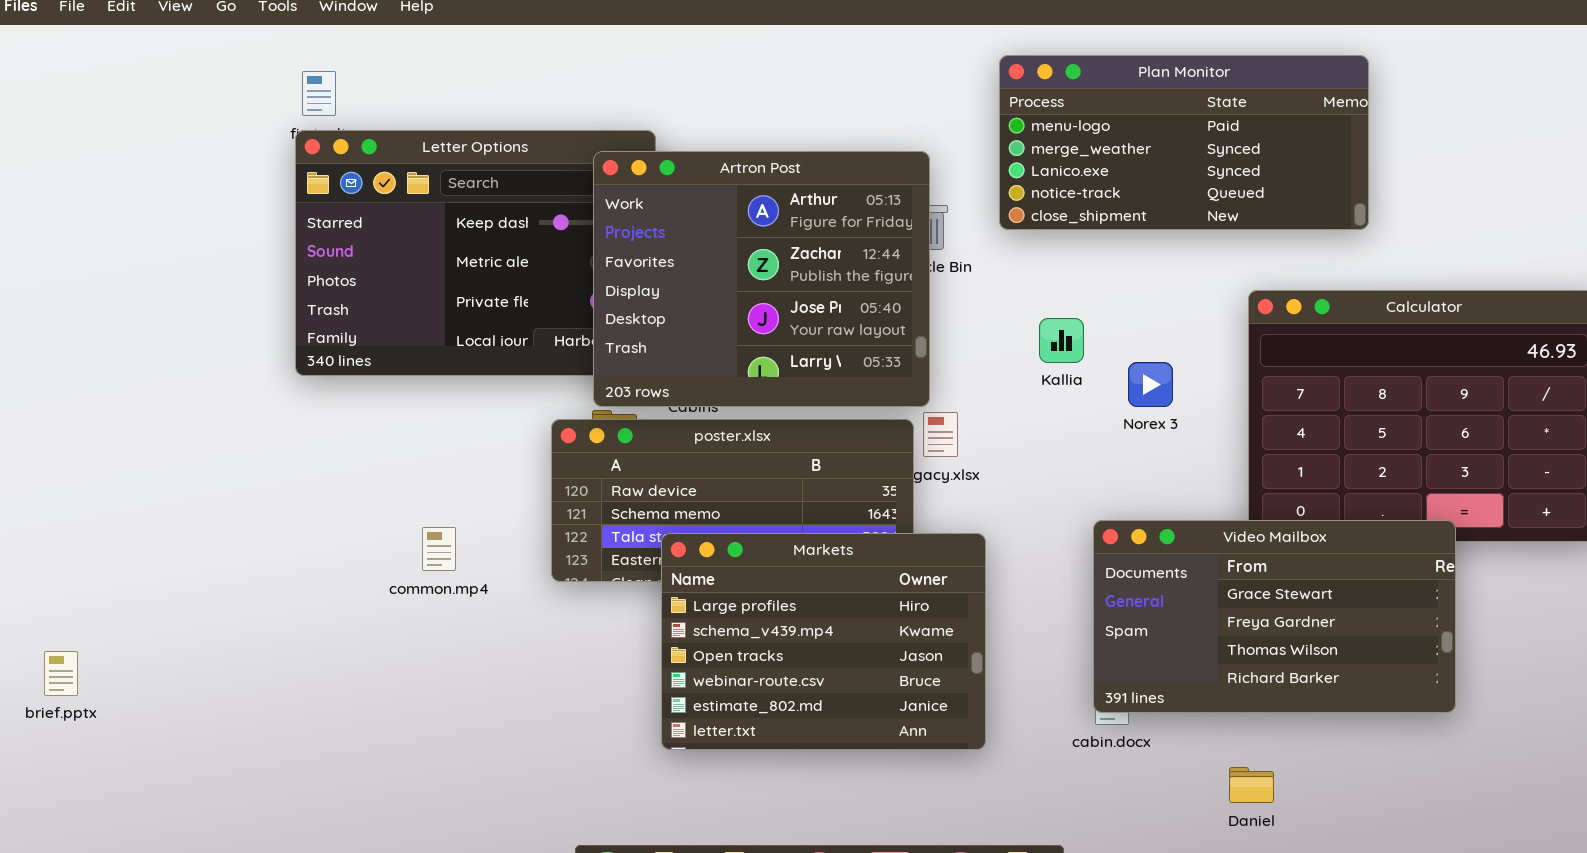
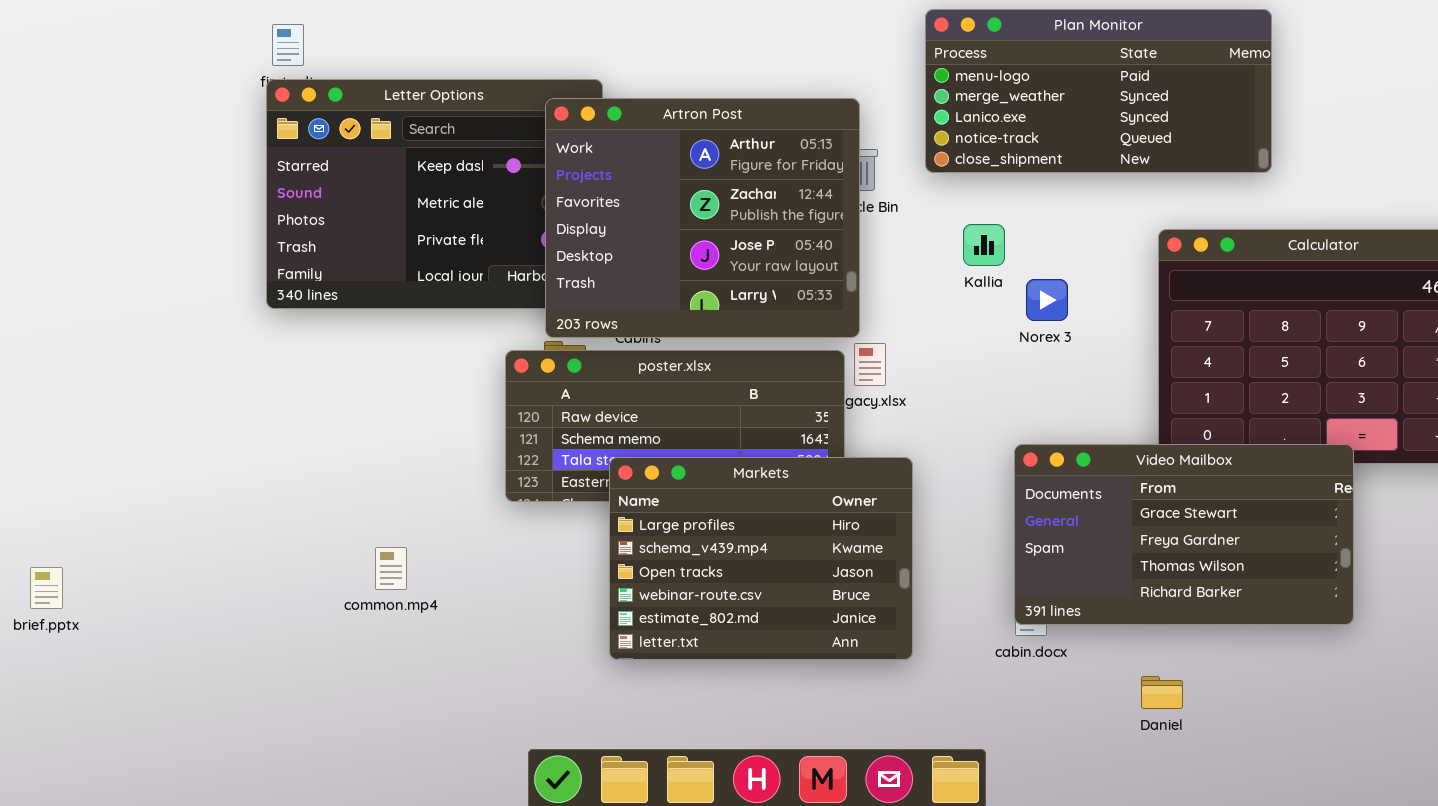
Kallia: [1039,318,1084,363] -> [963,224,1005,266], moved
Norex 3: [1128,362,1173,407] -> [1026,279,1068,321], moved
common.mp4: [422,527,456,571] -> [375,547,407,590], moved

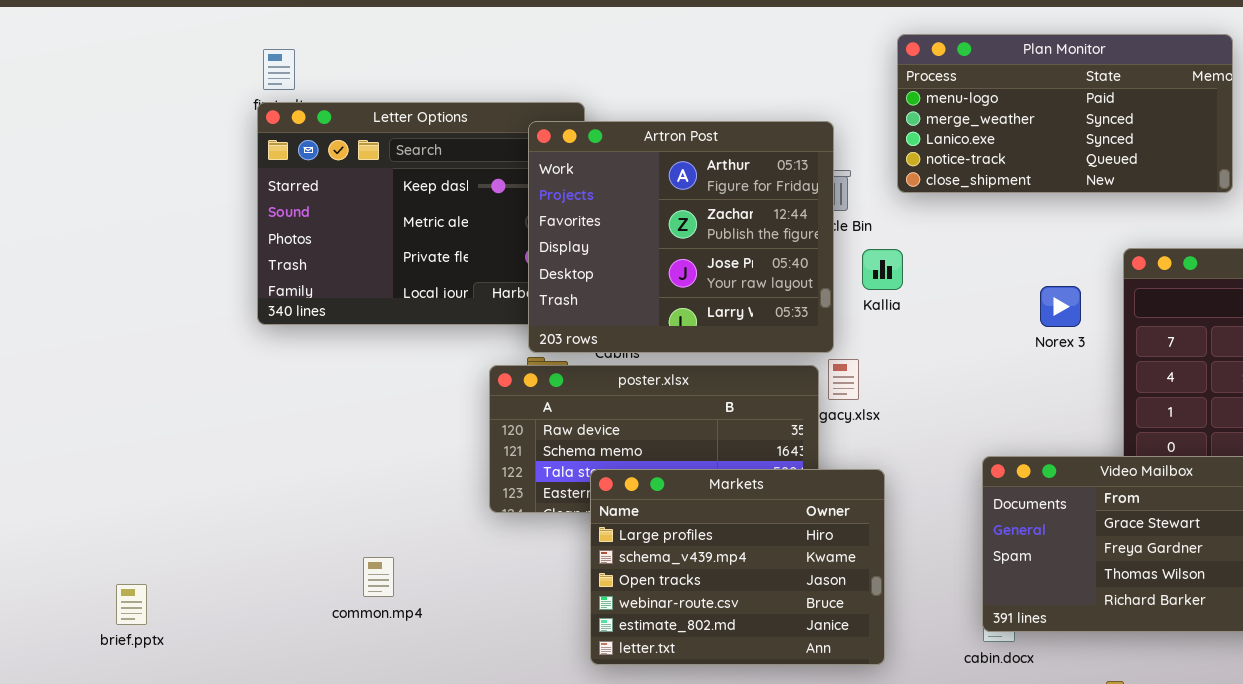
Kallia: [963,224,1005,266] -> [862,249,903,290], moved
Norex 3: [1026,279,1068,321] -> [1040,286,1081,327], moved
brief.pptx: [30,567,63,609] -> [116,584,147,625], moved

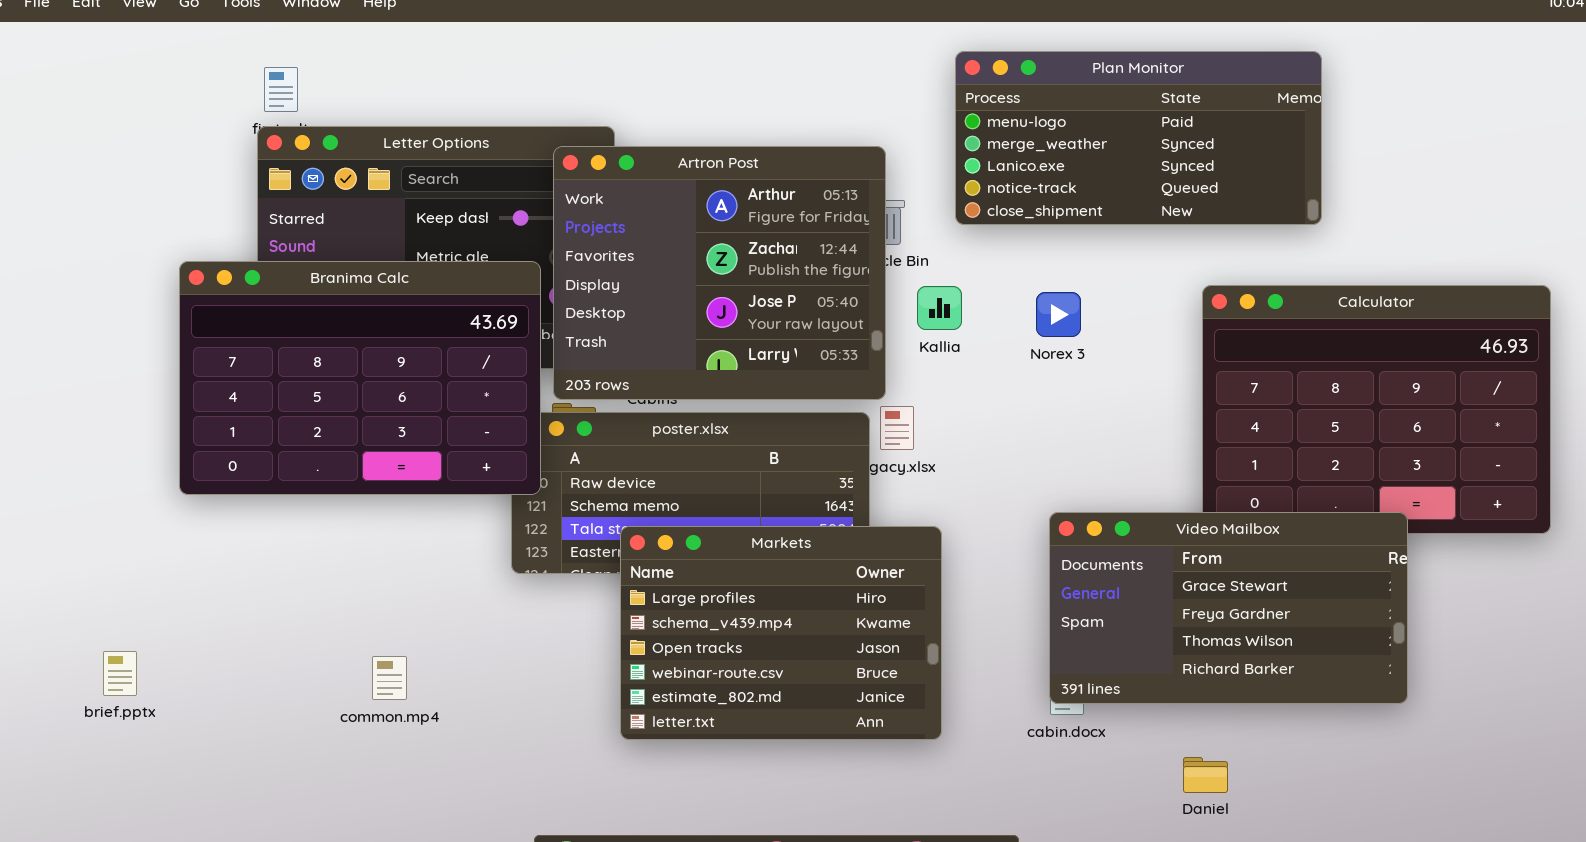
Branima Calc: none -> [179,261,541,495], opened
Norex 3: [1040,286,1081,327] -> [1036,292,1081,337], moved
common.mp4: [363,557,394,597] -> [372,656,407,700], moved

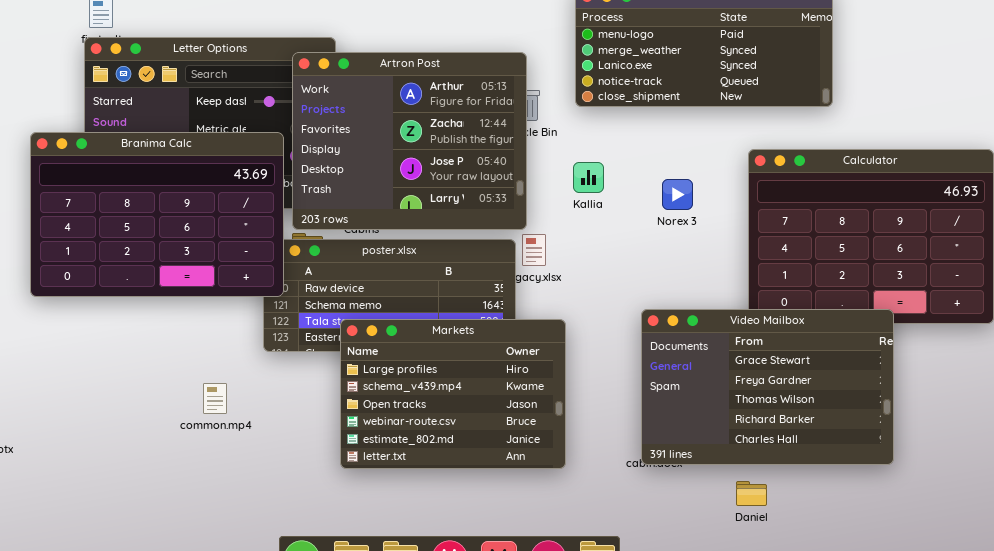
Kallia: [917,286,962,330] -> [573,162,604,193], moved
Norex 3: [1036,292,1081,337] -> [662,179,693,210], moved
Video Mailbox: [1049,512,1408,704] -> [641,309,894,465], resized
common.mp4: [372,656,407,700] -> [203,383,227,414], moved

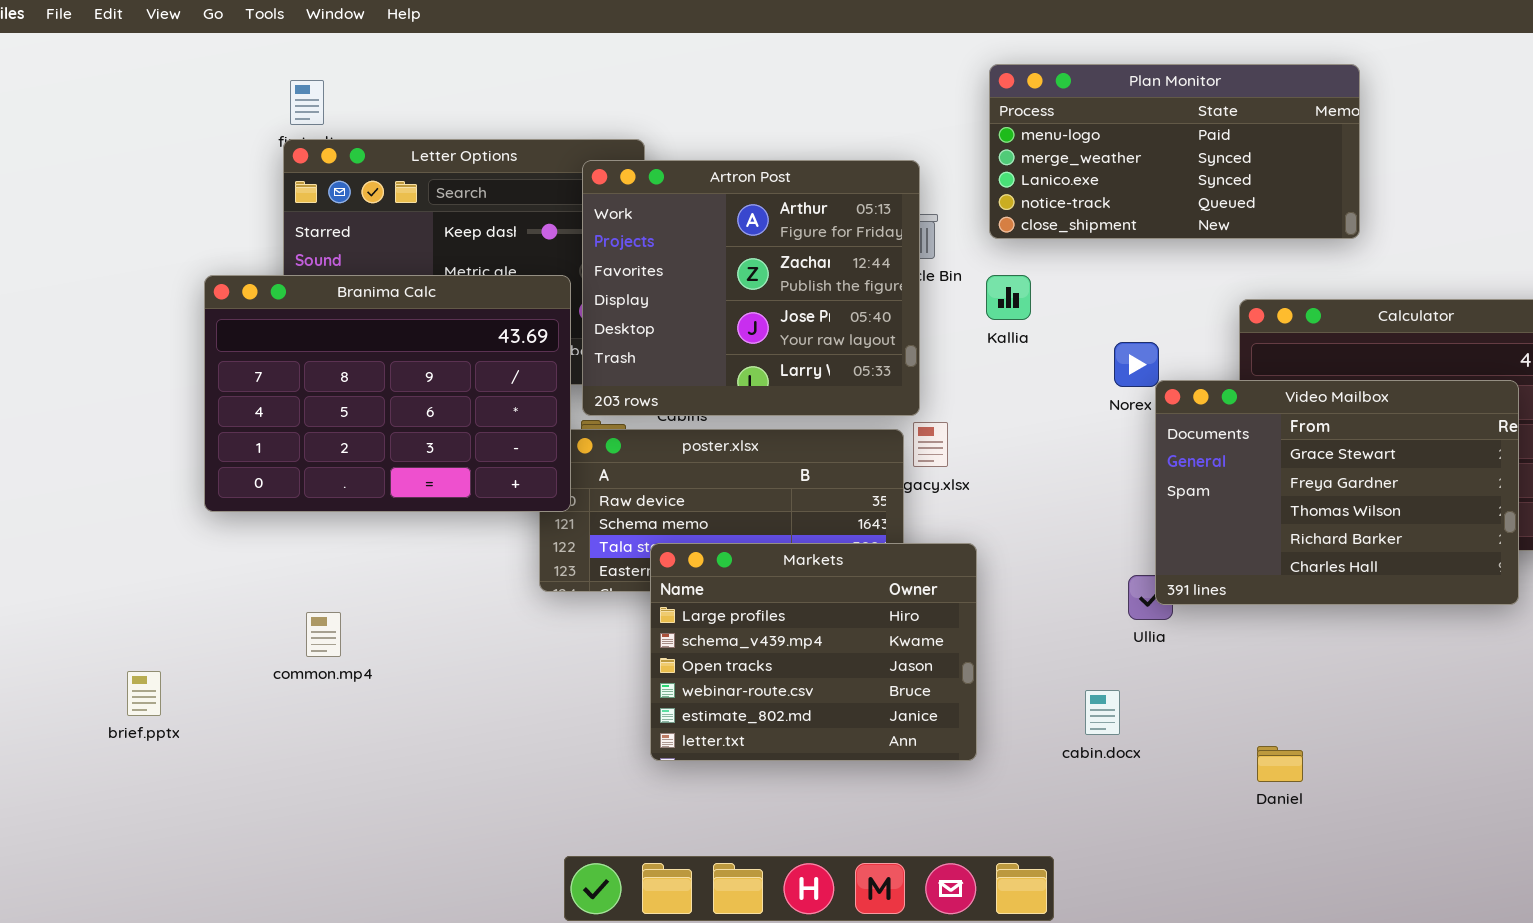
Kallia: [573,162,604,193] -> [986,275,1031,320], moved
Video Mailbox: [641,309,894,465] -> [1155,380,1519,605], moved
common.mp4: [203,383,227,414] -> [306,612,341,657], moved
Daniel: [736,481,767,506] -> [1257,746,1303,782], moved

